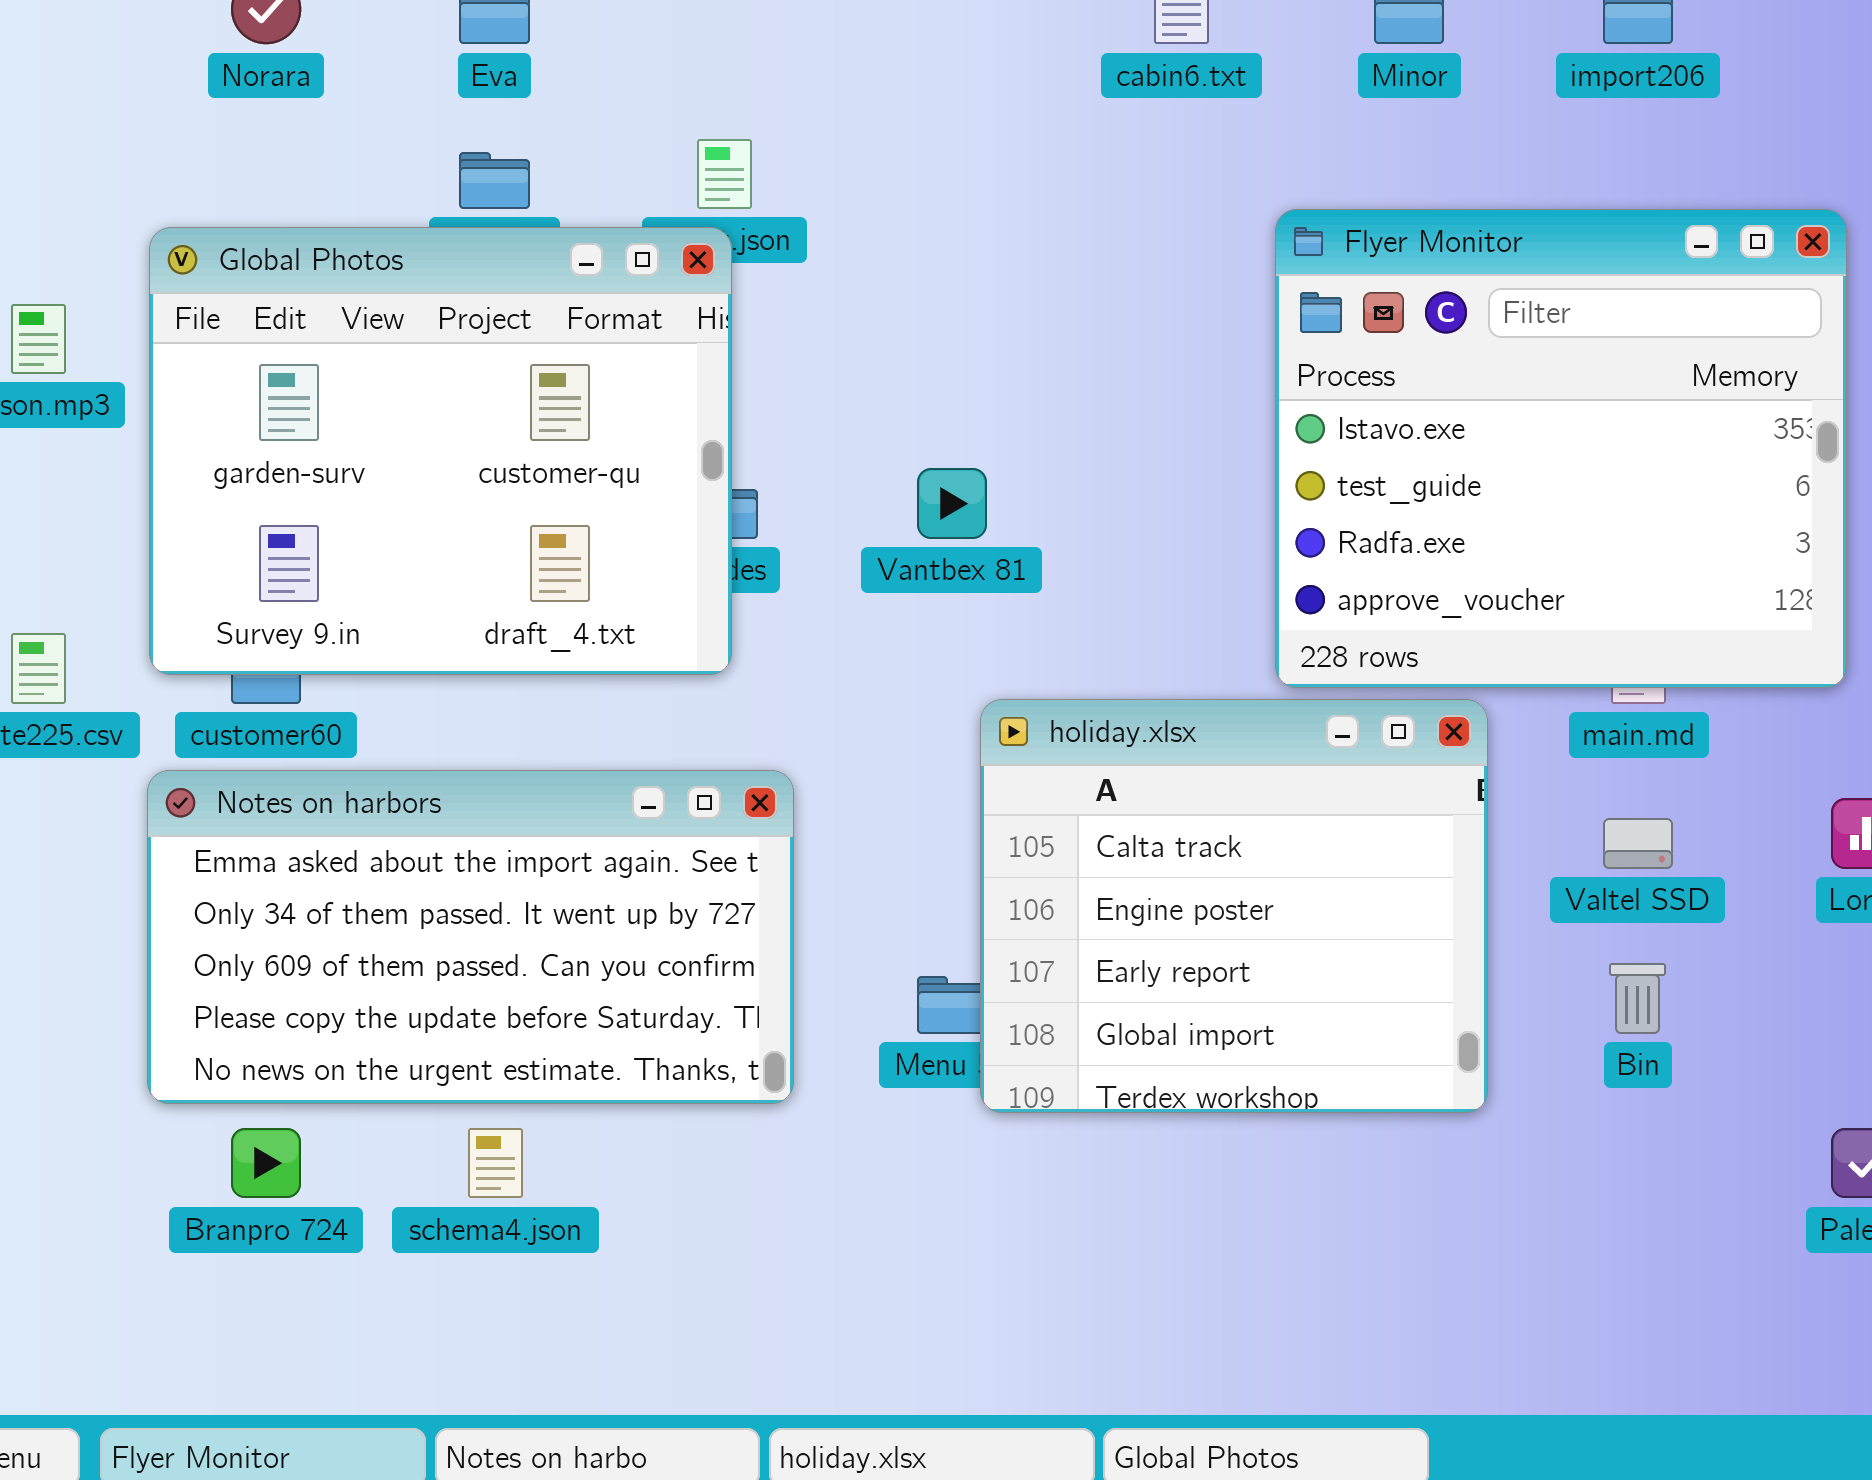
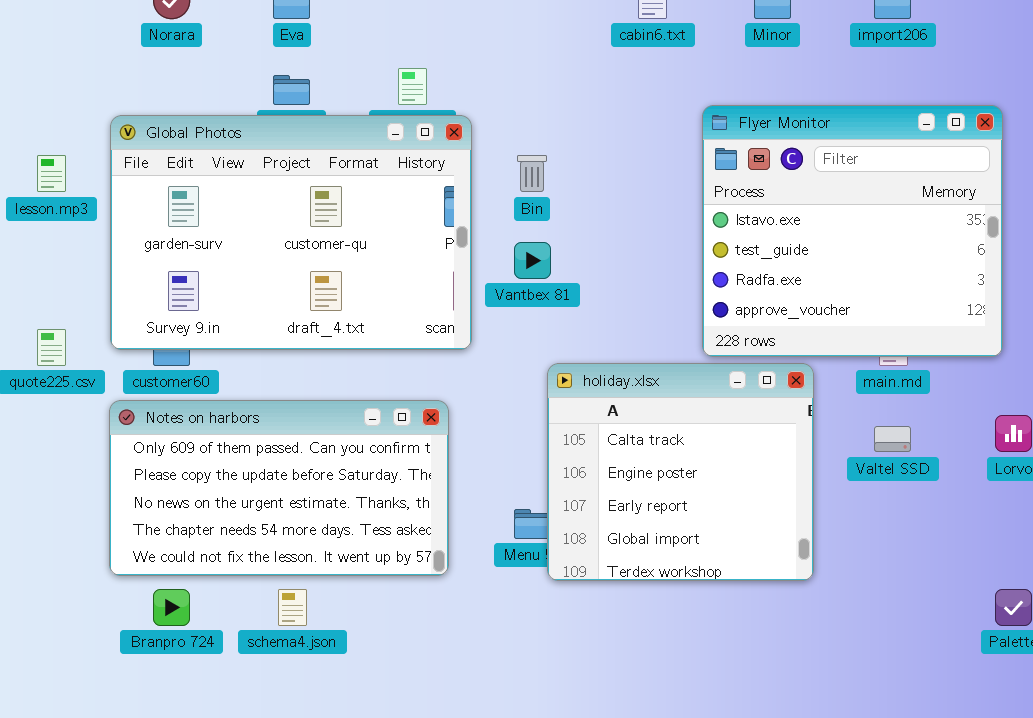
Global Photos: [149,227,732,675] -> [110,115,472,350], resized
Notes on harbors: [147,770,794,1104] -> [109,400,449,576], scrolled down 2 rows
Bin: [1609,963,1666,1034] -> [517,155,547,192], moved

